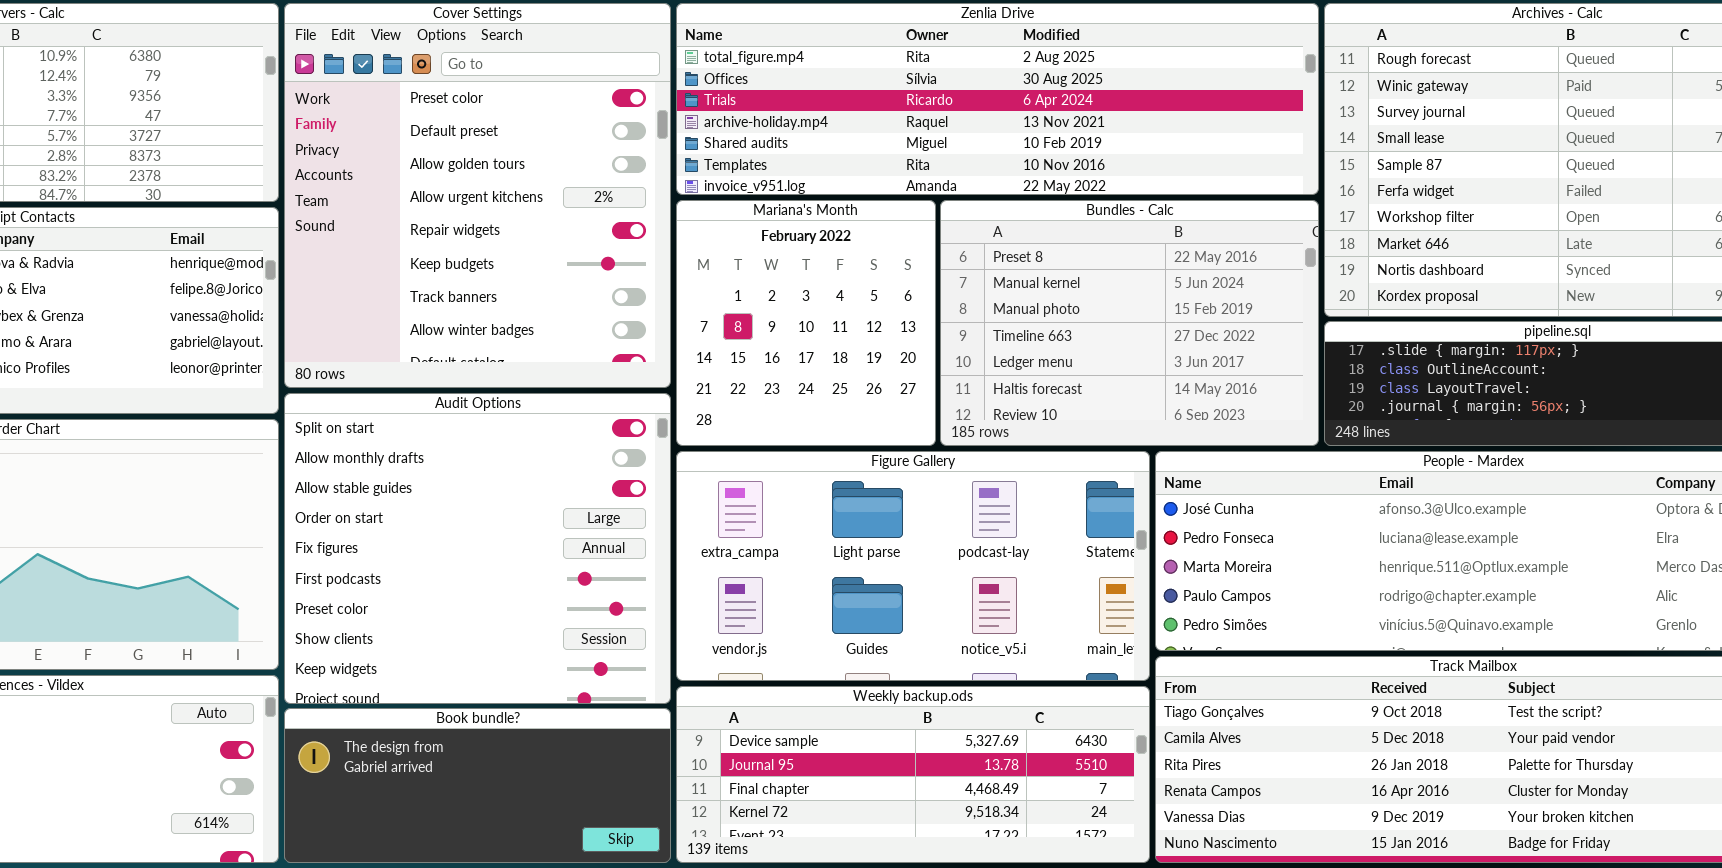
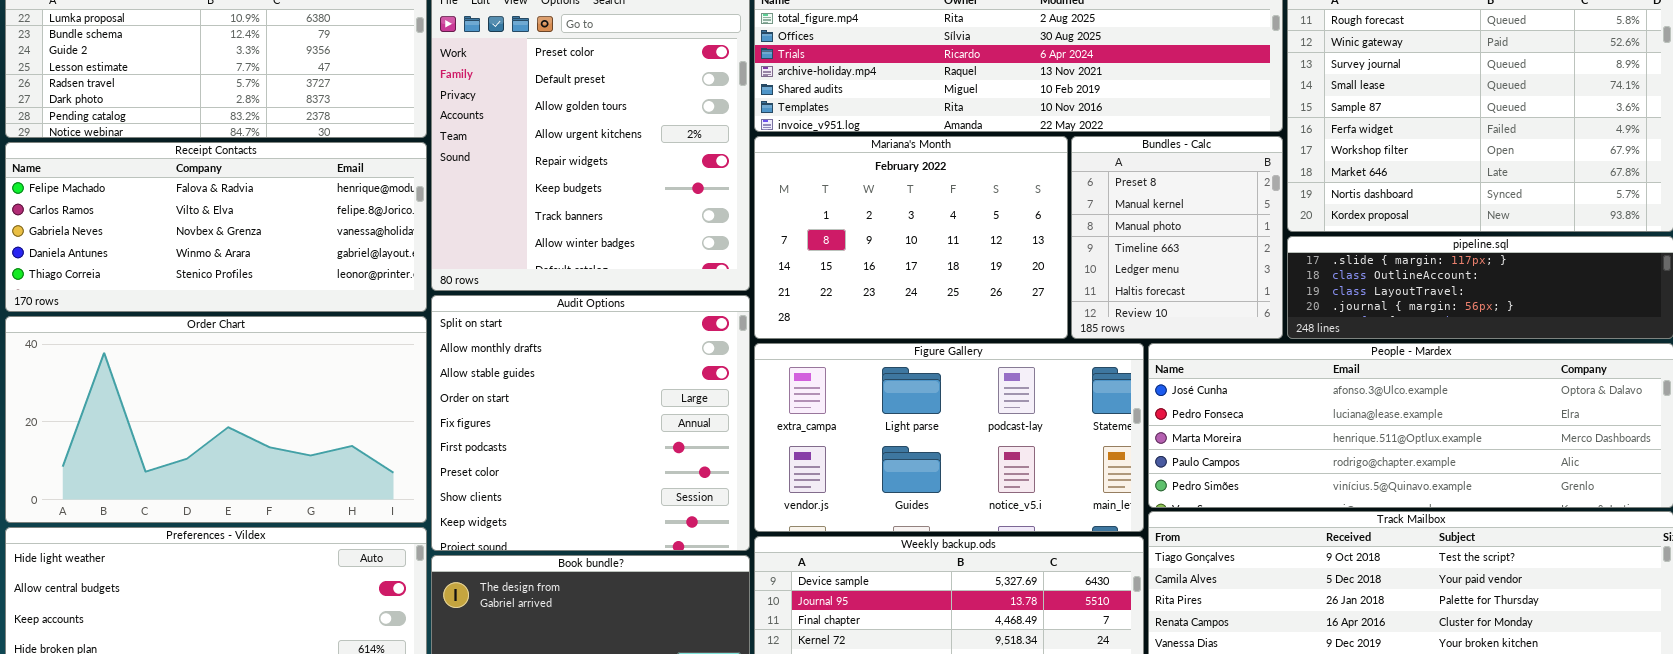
Mariana's Month: [676,200,936,446] -> [754,136,1068,339], resized
Bundles - Calc: [940,200,1319,446] -> [1071,136,1283,339], resized

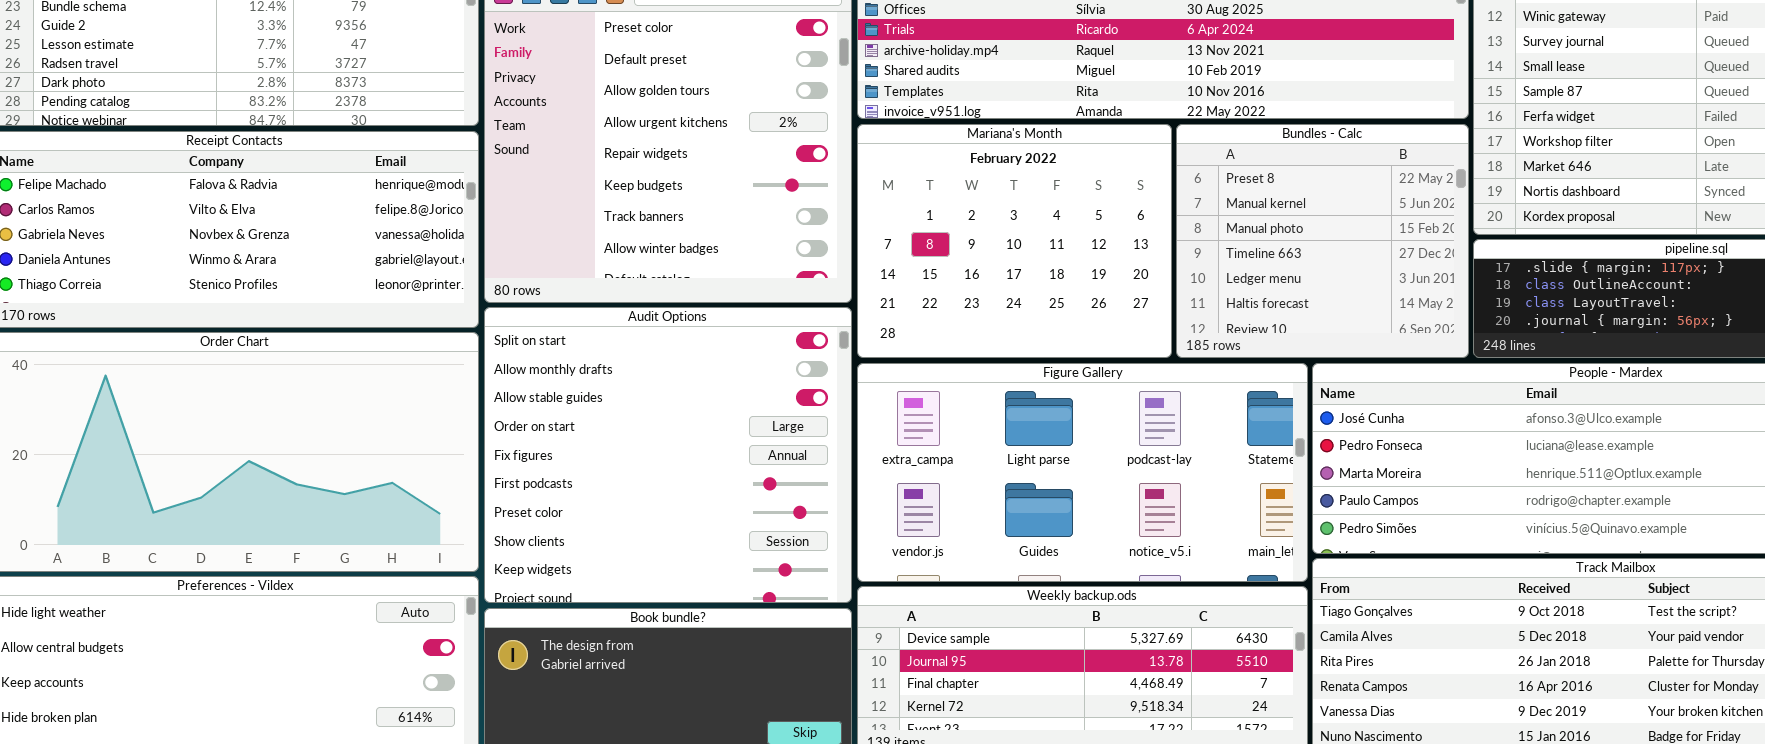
Mariana's Month: [754,136,1068,339] -> [857,124,1172,358], resized
Bundles - Calc: [1071,136,1283,339] -> [1176,124,1469,358], resized

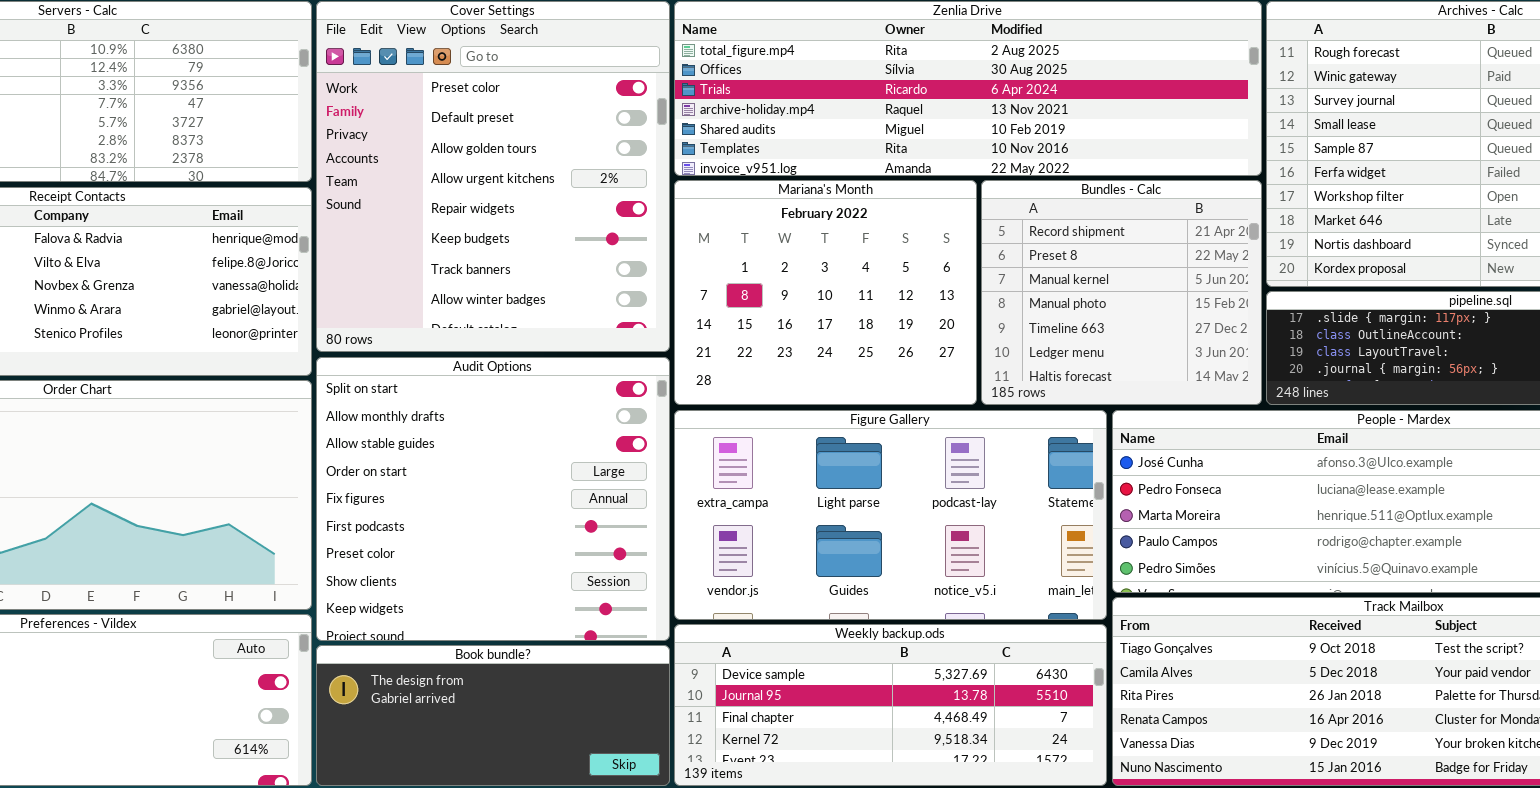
Bundles - Calc: [1176,124,1469,358] -> [981,180,1262,405], scrolled up 1 row

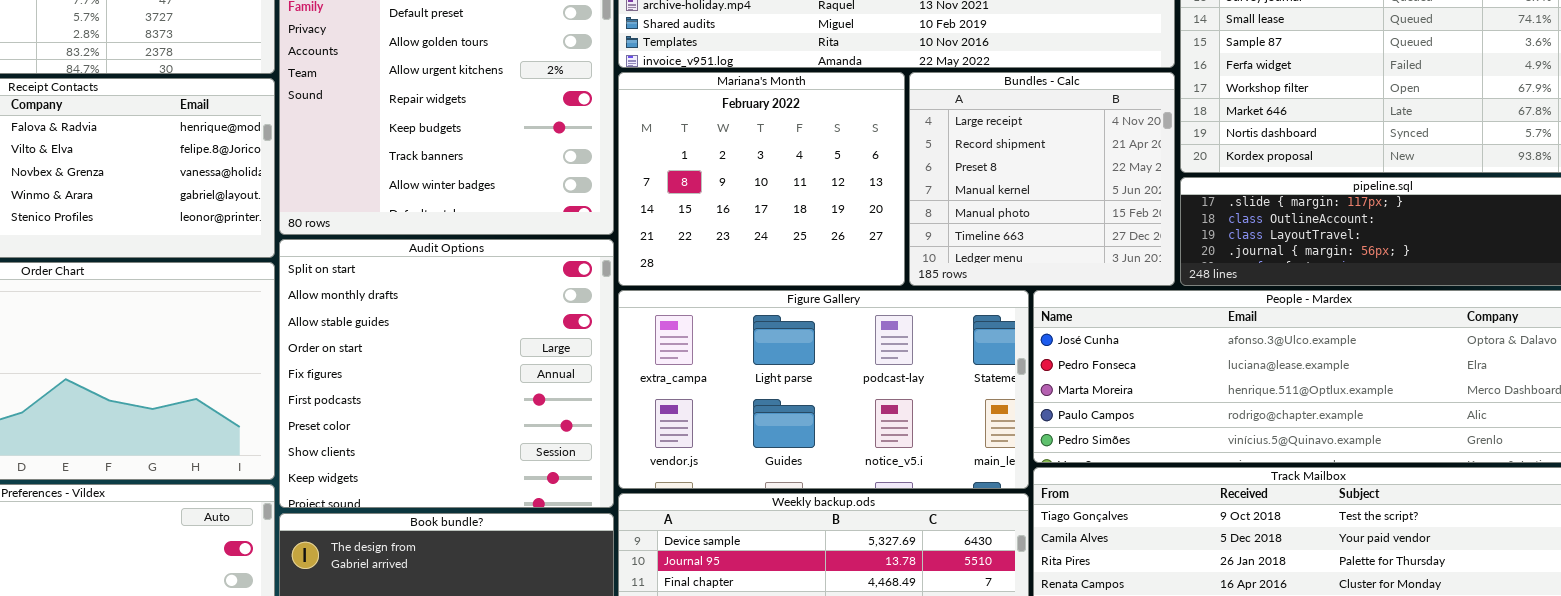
Bundles - Calc: [981,180,1262,405] -> [909,72,1175,286], scrolled up 1 row

